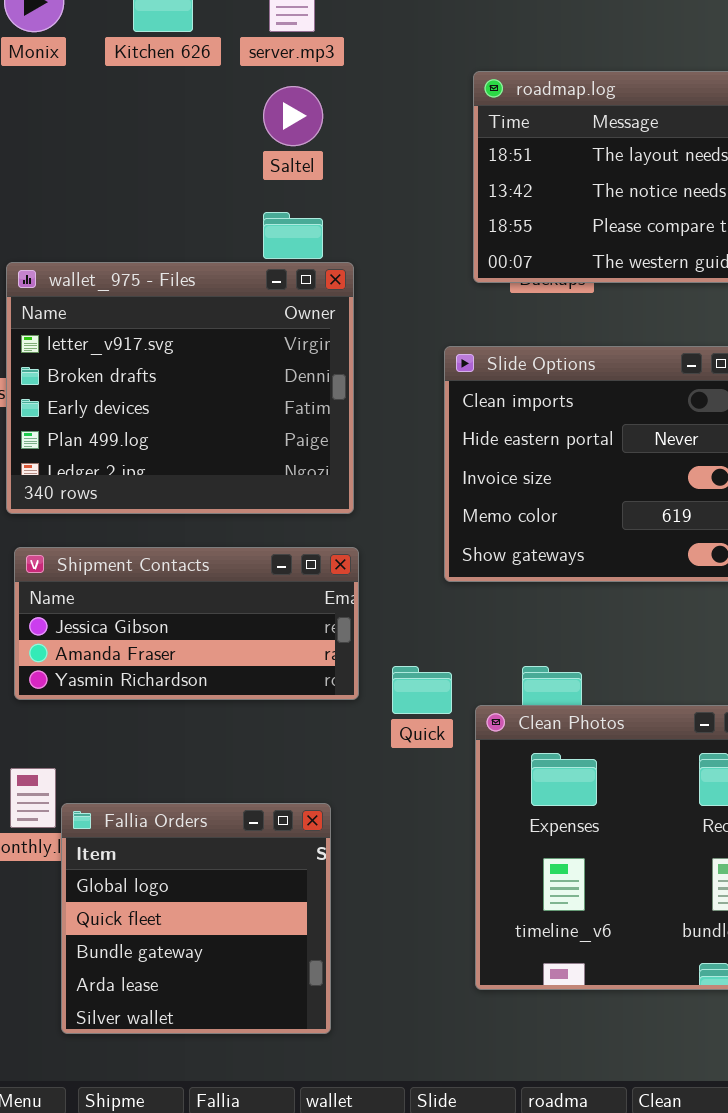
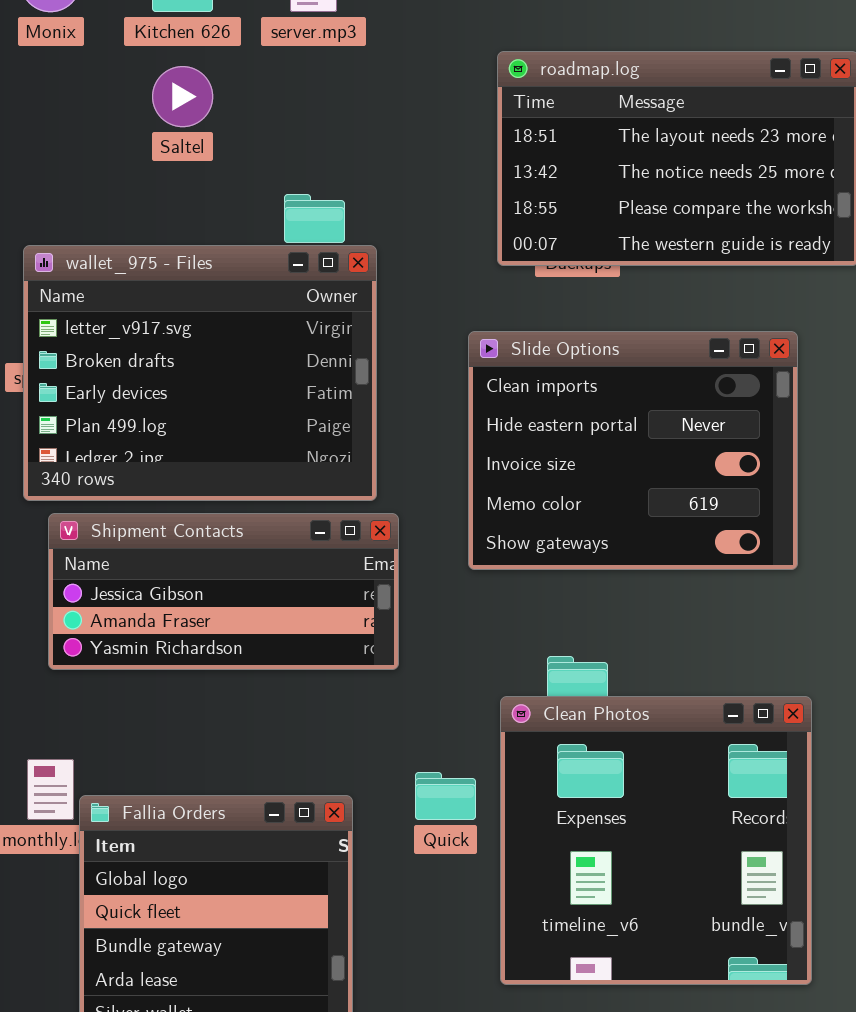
Saltel: [263,86,323,146] -> [152,66,213,127], moved
Shipment Contacts: [14,547,359,700] -> [48,513,399,670], moved
Quick: [392,666,452,714] -> [415,772,476,820], moved

